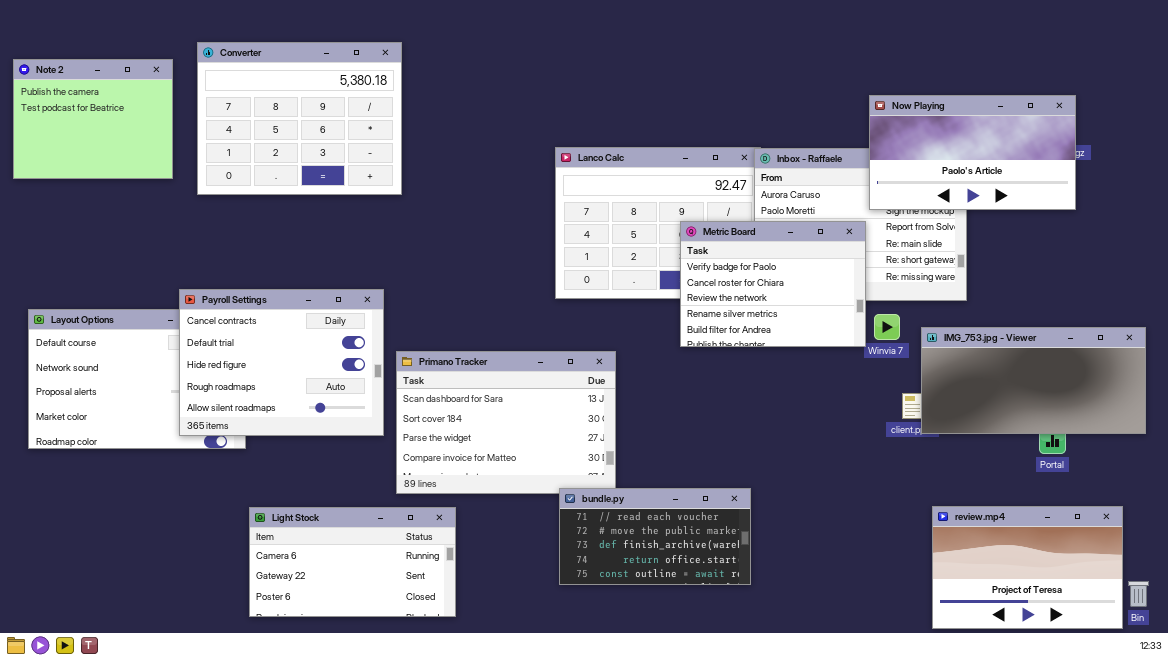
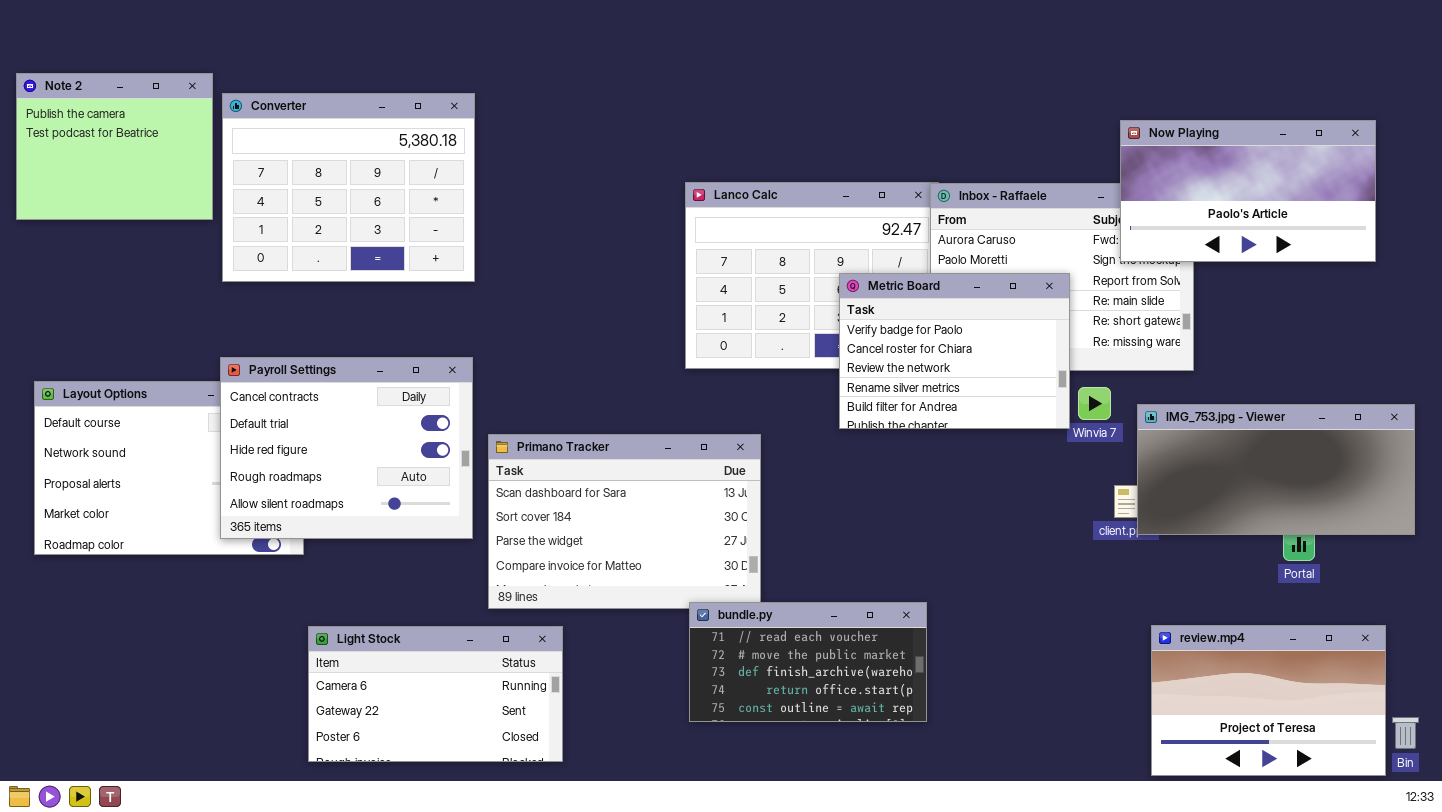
Converter: [197,42,402,195] -> [222,93,475,282], moved
Now Playing: [869,95,1076,210] -> [1120,120,1376,262], moved

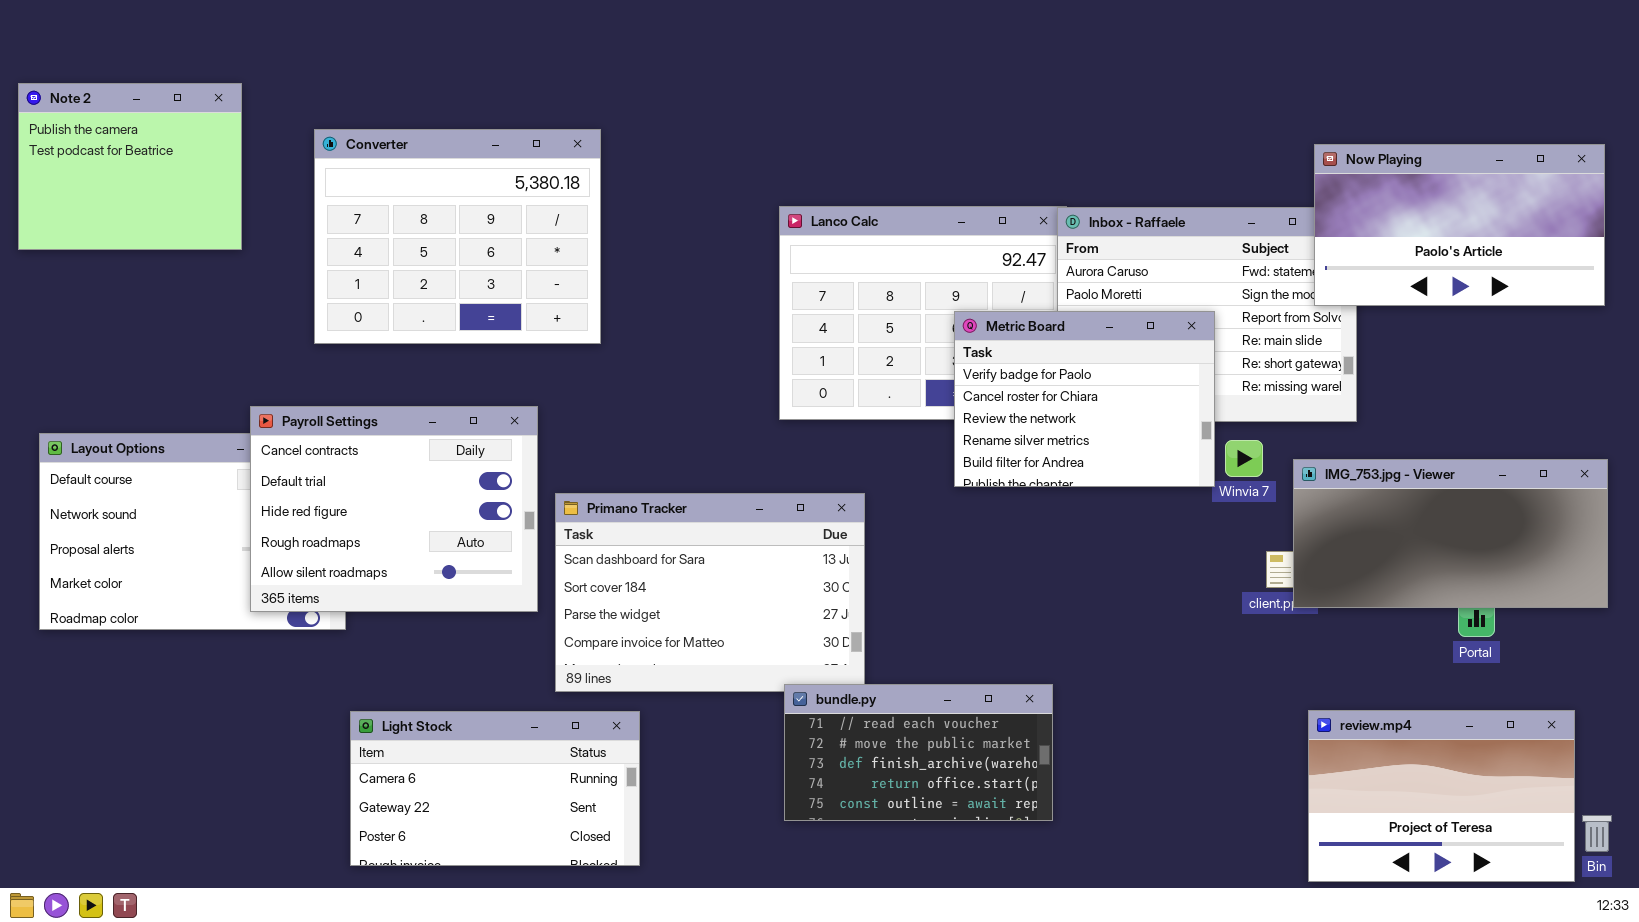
Converter: [222,93,475,282] -> [314,129,601,344], moved
Now Playing: [1120,120,1376,262] -> [1314,144,1605,306], moved

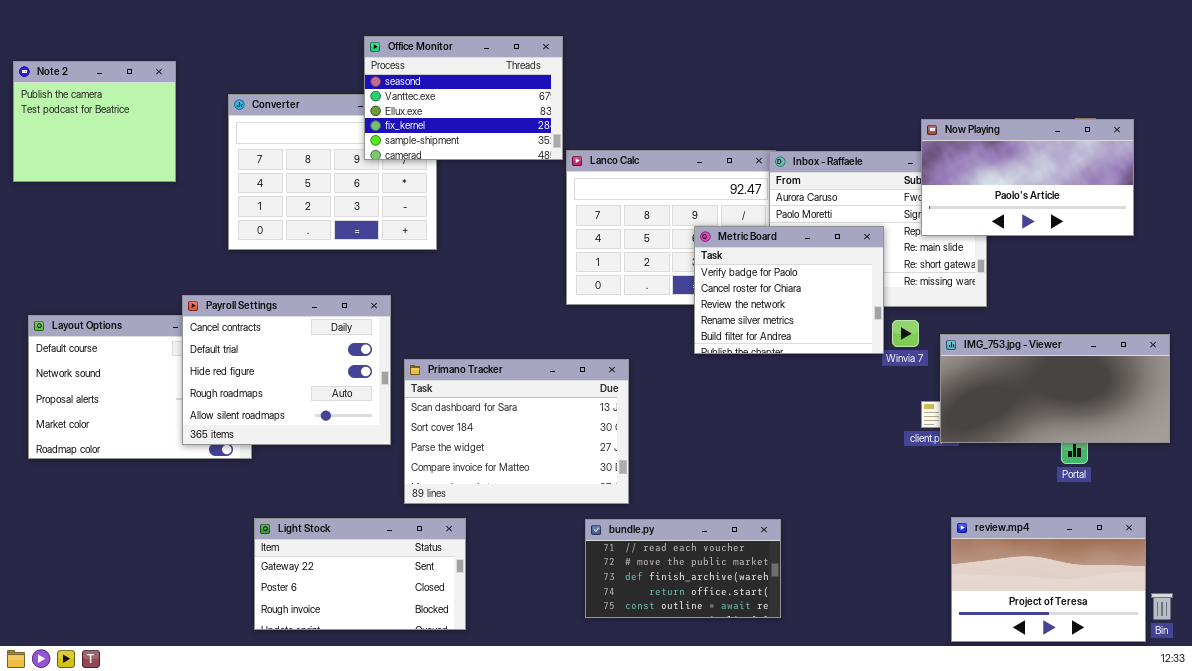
Office Monitor: none -> [364,36,563,160], opened
Now Playing: [1314,144,1605,306] -> [921,119,1134,236], moved
bundle.py: [784,684,1053,821] -> [585,519,781,618], moved
Light Stock: [350,711,640,866] -> [254,518,466,630], scrolled down 1 row

